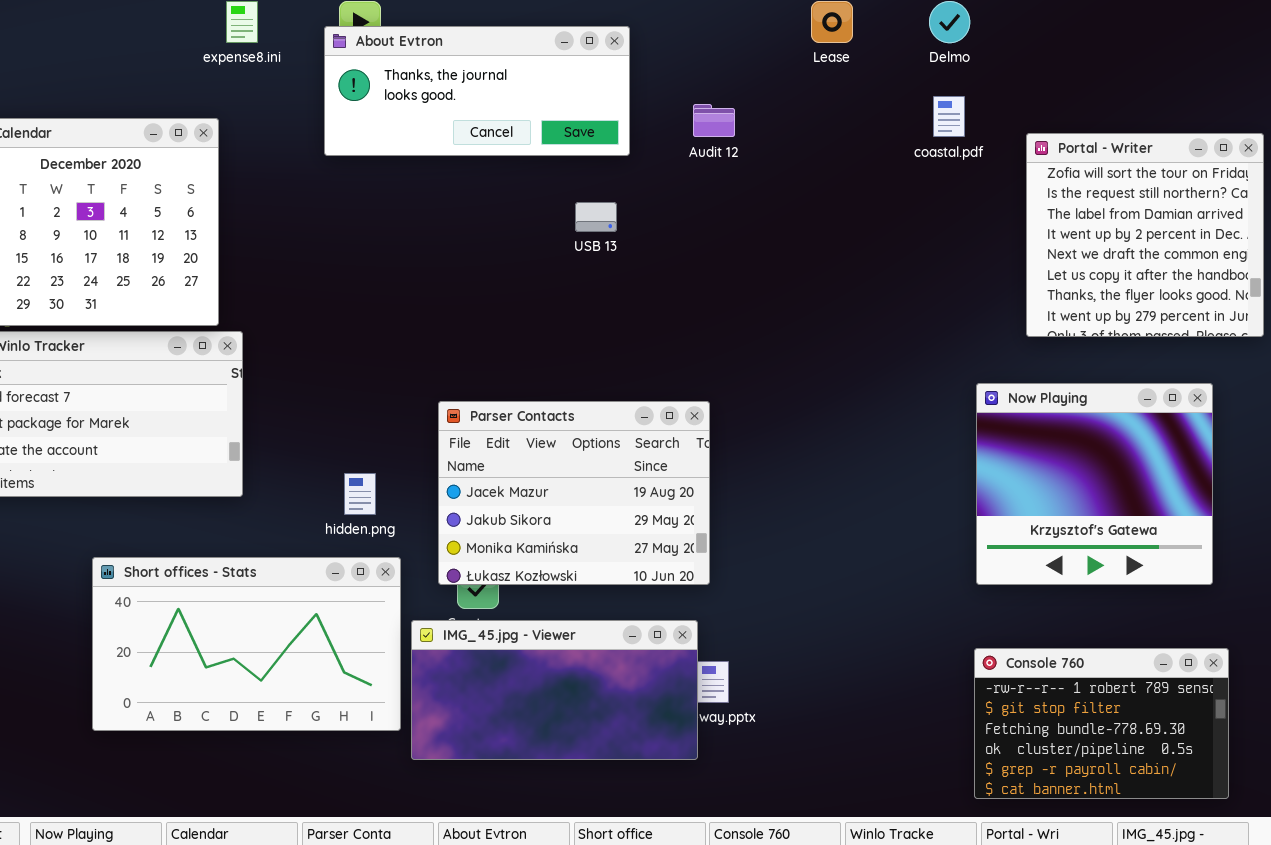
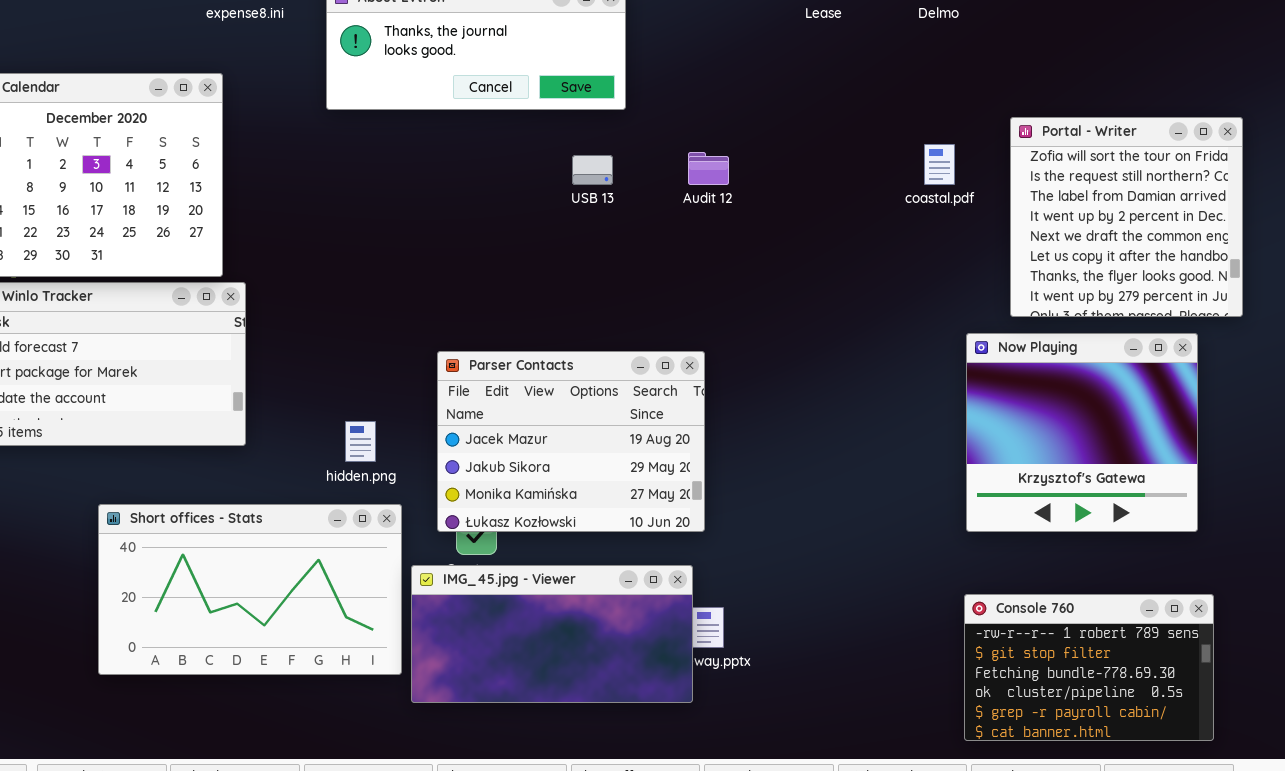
coastal.pdf: [933,96,965,137] -> [924,144,955,185], moved
Audit 12: [693,104,735,137] -> [688,152,729,185], moved
Portal - Writer: [1026,133,1264,337] -> [1010,117,1243,317], moved

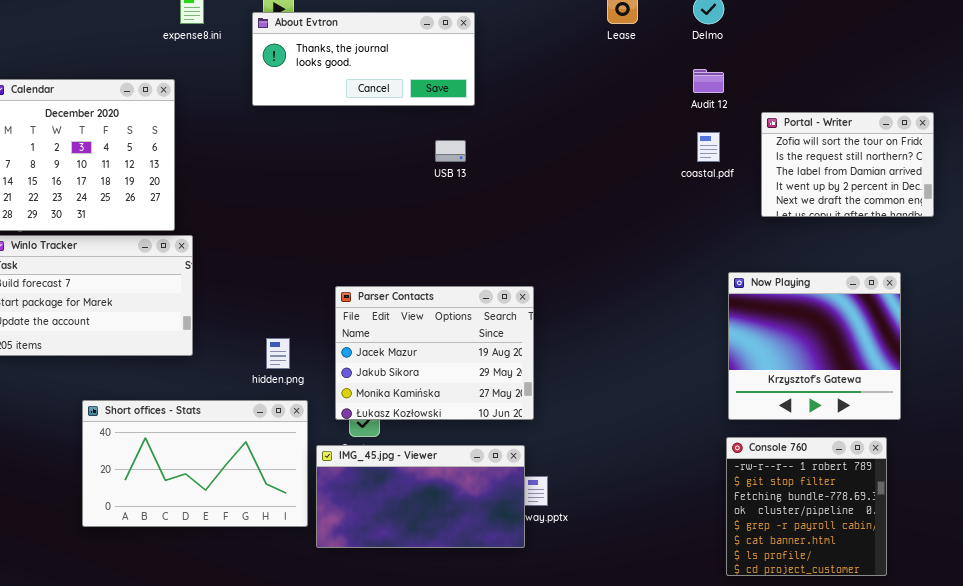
Portal - Writer: [1010,117,1243,317] -> [761,112,934,217], resized
Audit 12: [688,152,729,185] -> [693,69,724,93], moved
Console 760: [964,594,1214,741] -> [726,437,887,576], resized

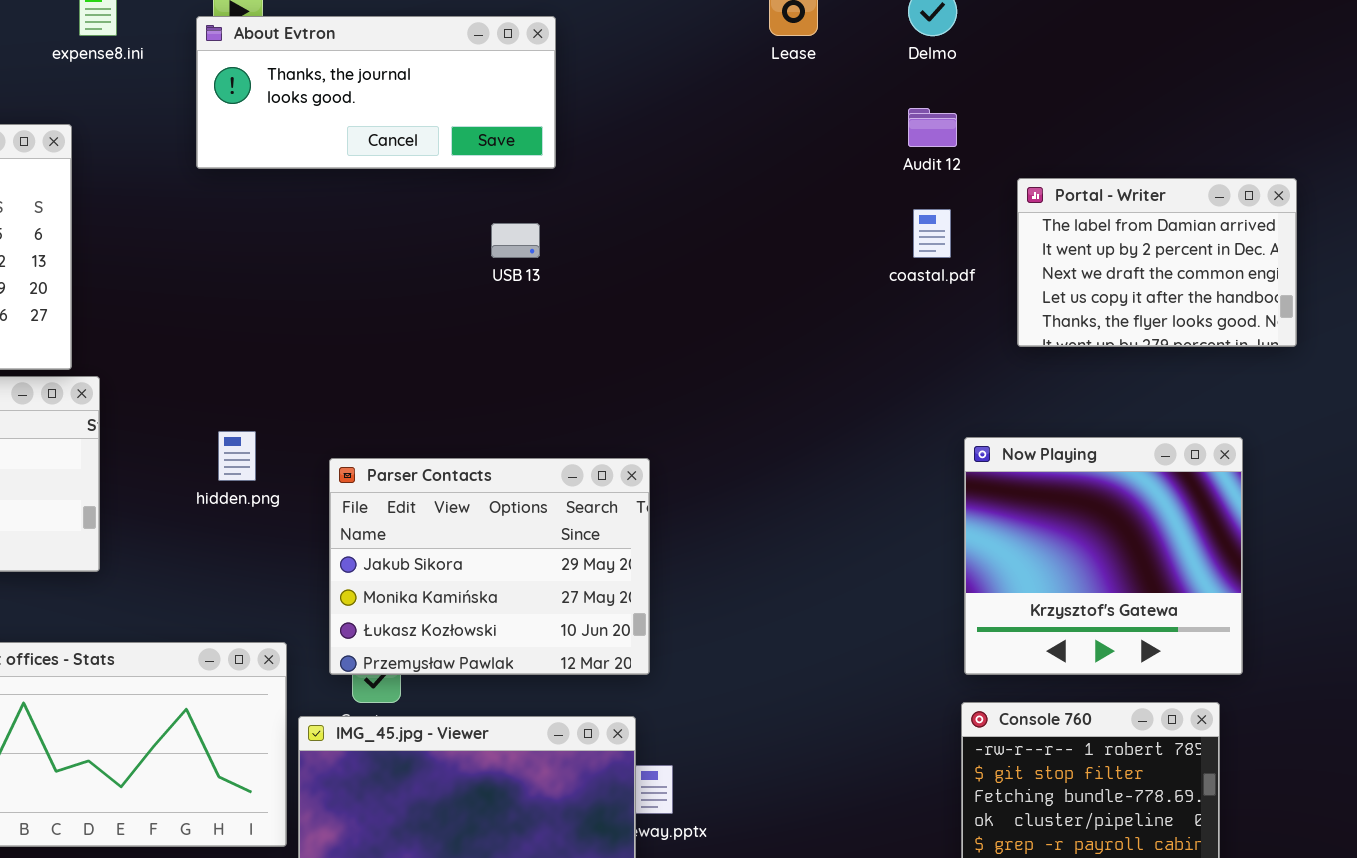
Portal - Writer: [761,112,934,217] -> [1017,178,1297,347], scrolled down 2 rows
Parser Contacts: [335,286,534,420] -> [329,458,650,675], scrolled down 1 row
hidden.png: [266,338,290,369] -> [218,431,256,481], moved

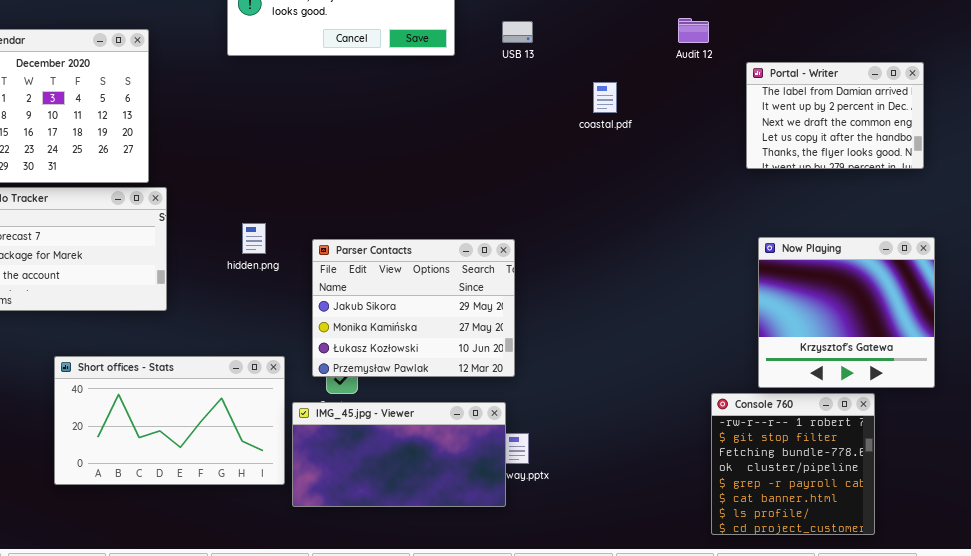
coastal.pdf: [913,209,951,258] -> [593,82,617,113], moved
USB 13: [491,223,540,258] -> [502,21,533,43], moved
Now Playing: [964,437,1243,675] -> [758,237,935,388], moved

